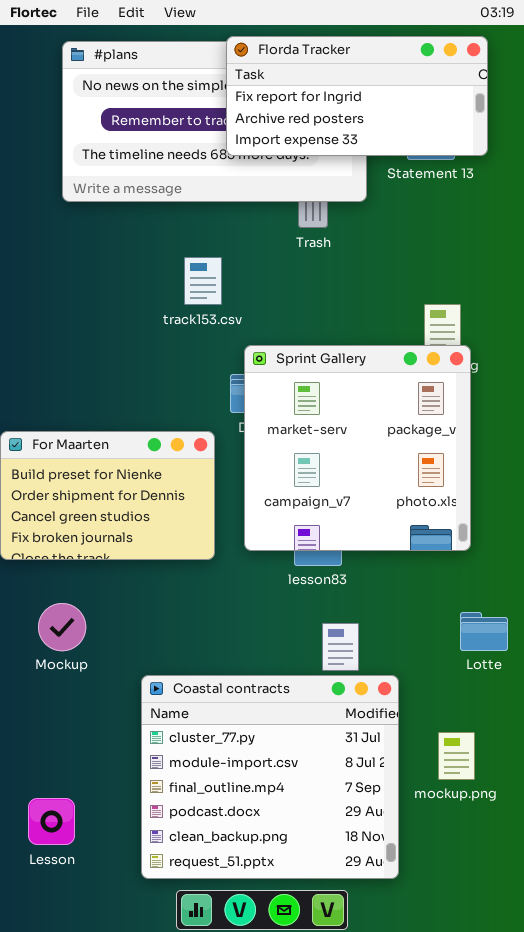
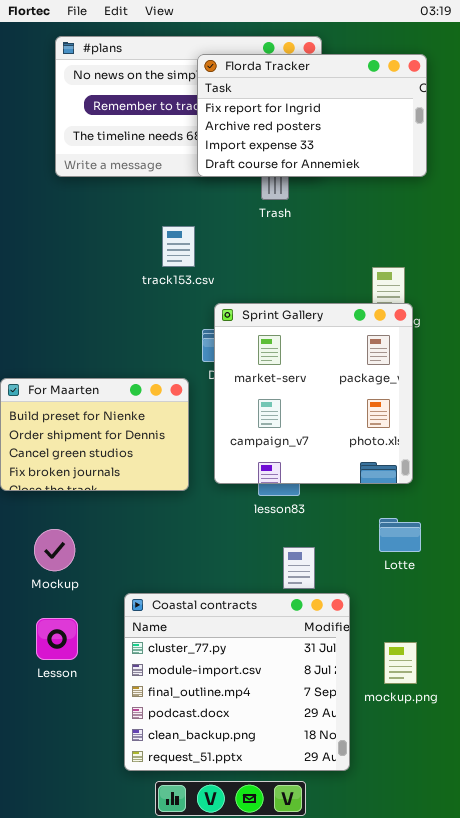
Florda Tracker: [226,36,488,156] -> [197,54,427,177], moved, resized
Lotte: [460,612,508,651] -> [379,518,421,552], moved
Lesson: [28,798,75,845] -> [36,618,78,660], moved

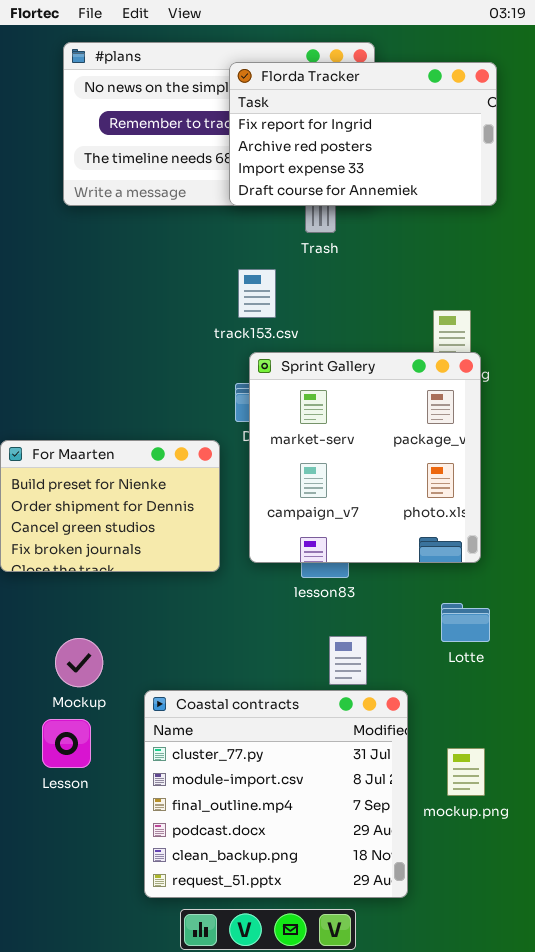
track153.csv: [162,226,195,267] -> [238,269,276,318], moved
Mockup: [34,529,75,571] -> [55,638,103,687], moved

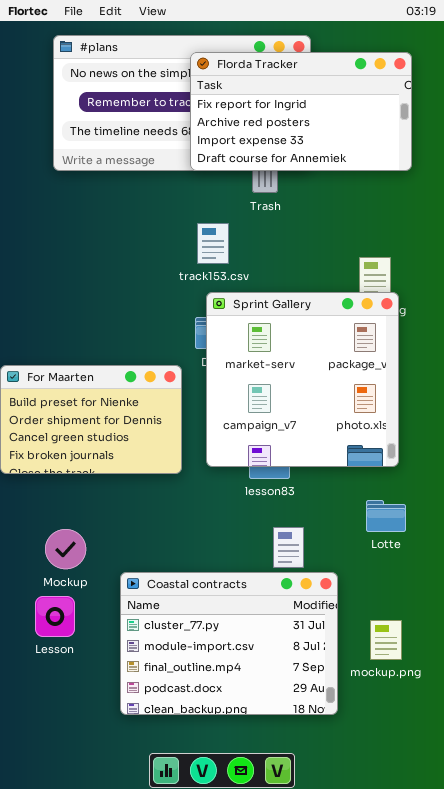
Coastal contracts: [144,690,408,898] -> [120,572,338,715], resized

